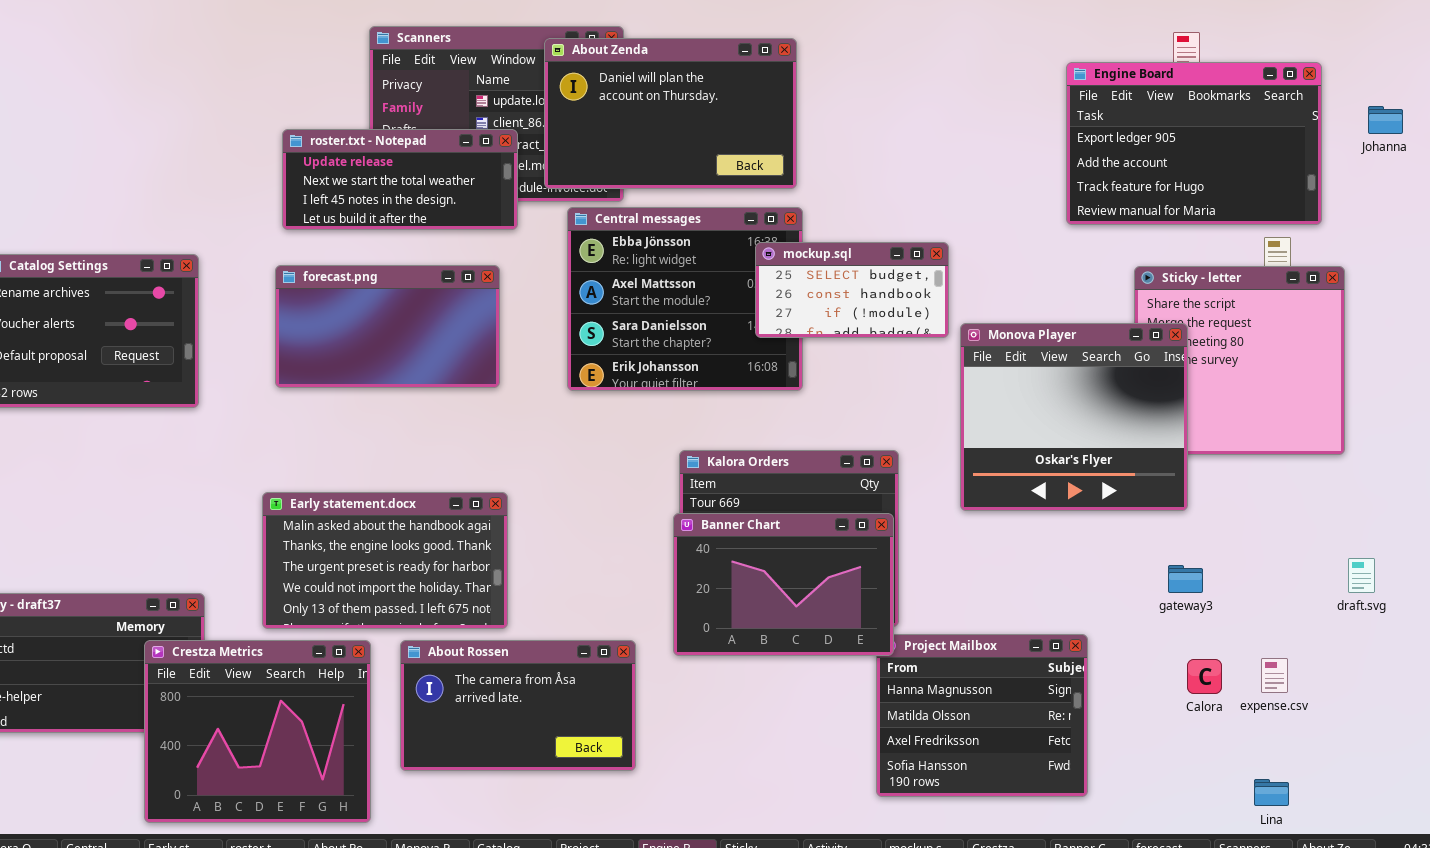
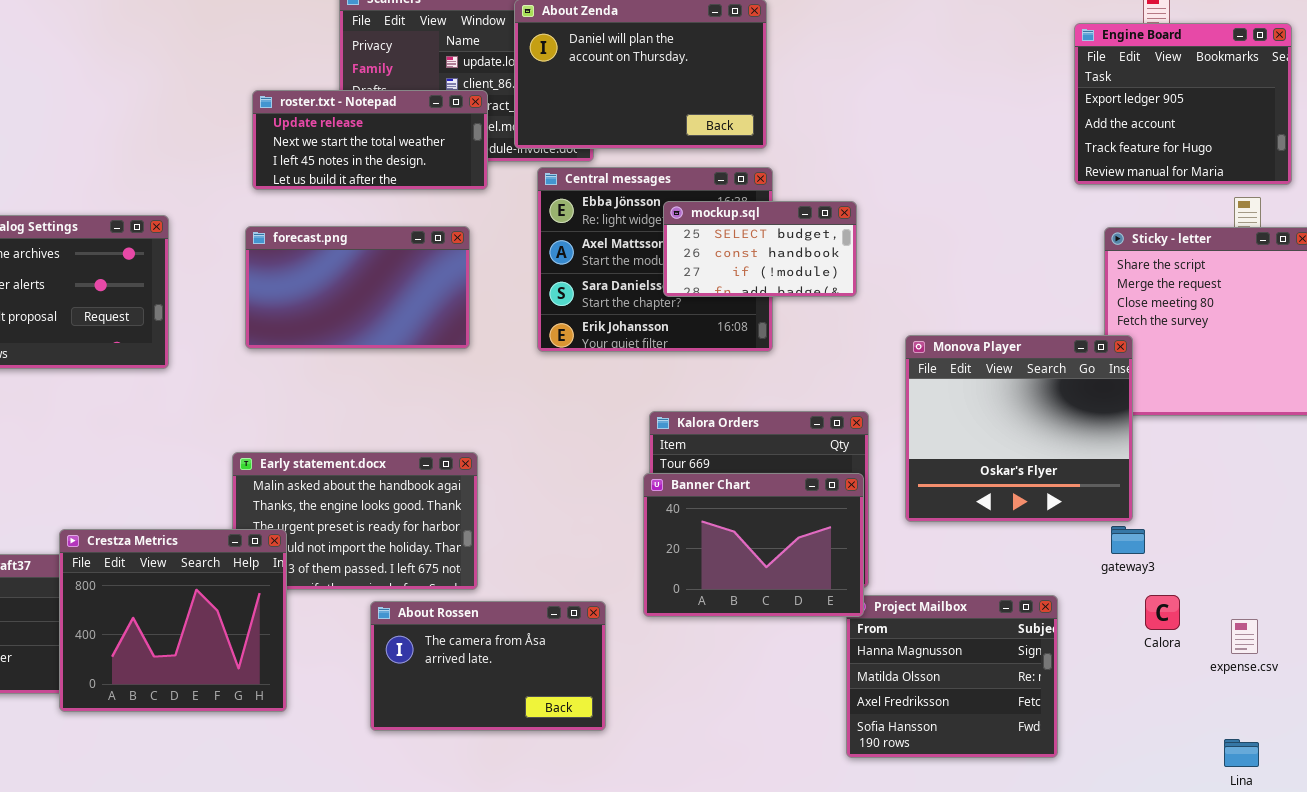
Engine Board: [1066,62,1322,225] -> [1074,23,1292,185], resized
mockup.sql: [755,242,949,338] -> [663,201,857,297], moved
Monova Player: [960,323,1188,511] -> [905,335,1133,522], moved
gateway3: [1168,565,1203,593] -> [1111,526,1145,554], moved
Crestza Metrics: [144,640,371,823] -> [59,529,287,712], moved
Calora: [1187,659,1222,694] -> [1145,595,1180,630], moved

